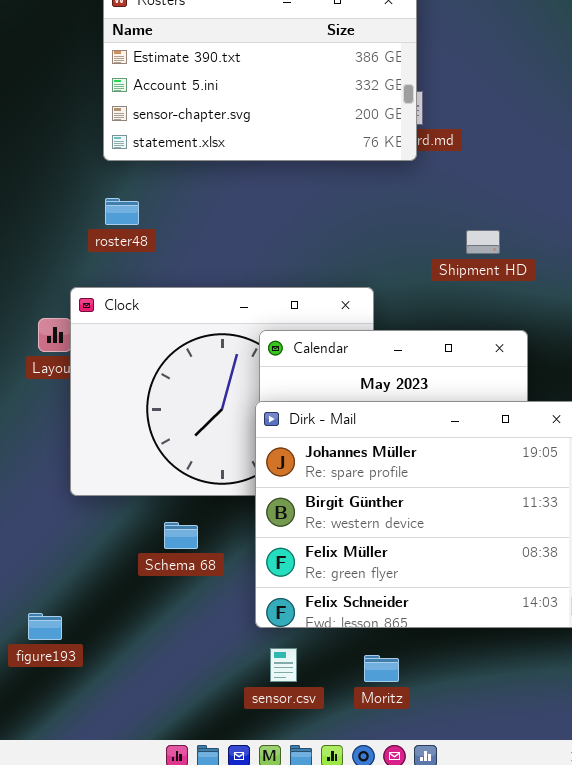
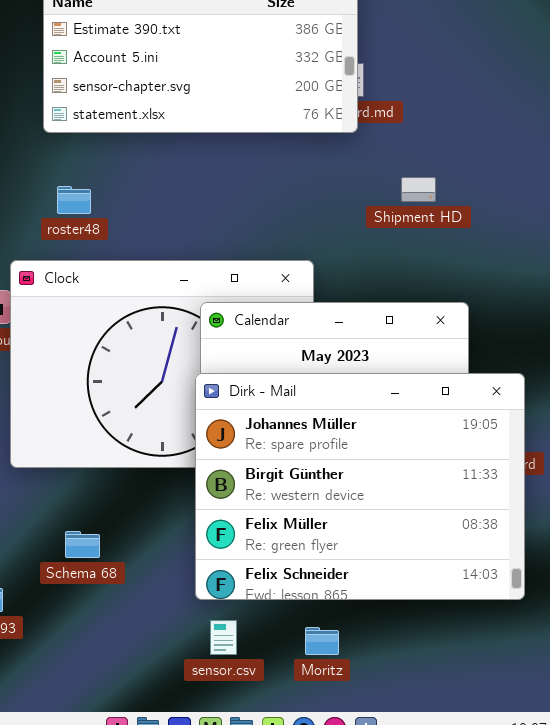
roster48: [105,198,139,225] -> [57,186,91,214], moved
Shipment HD: [466,230,500,254] -> [401,177,436,202], moved
Schema 68: [164,522,198,549] -> [65,531,100,558], moved

